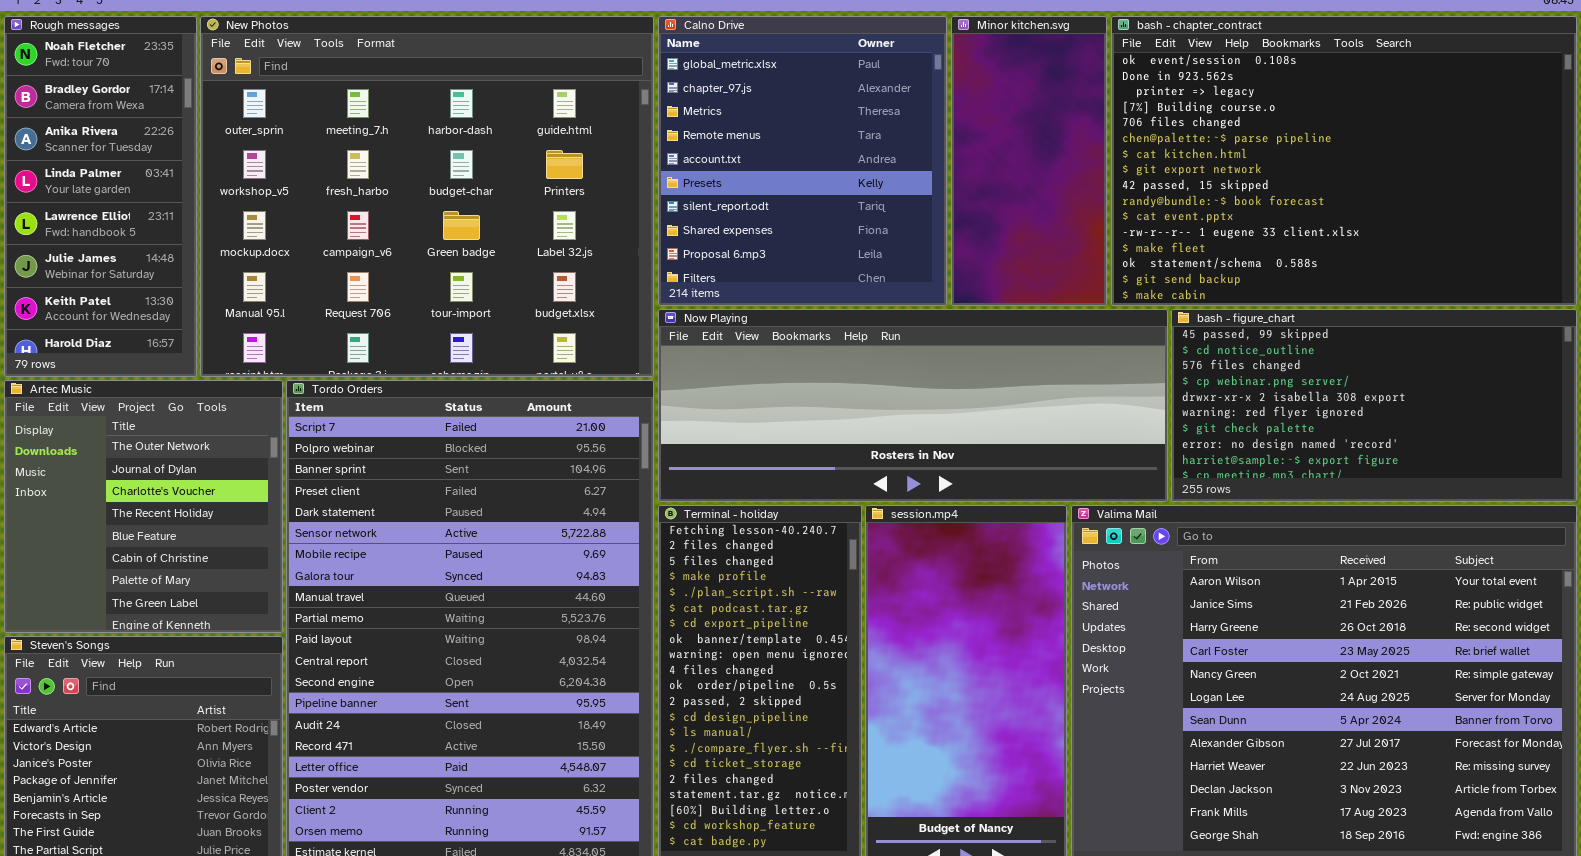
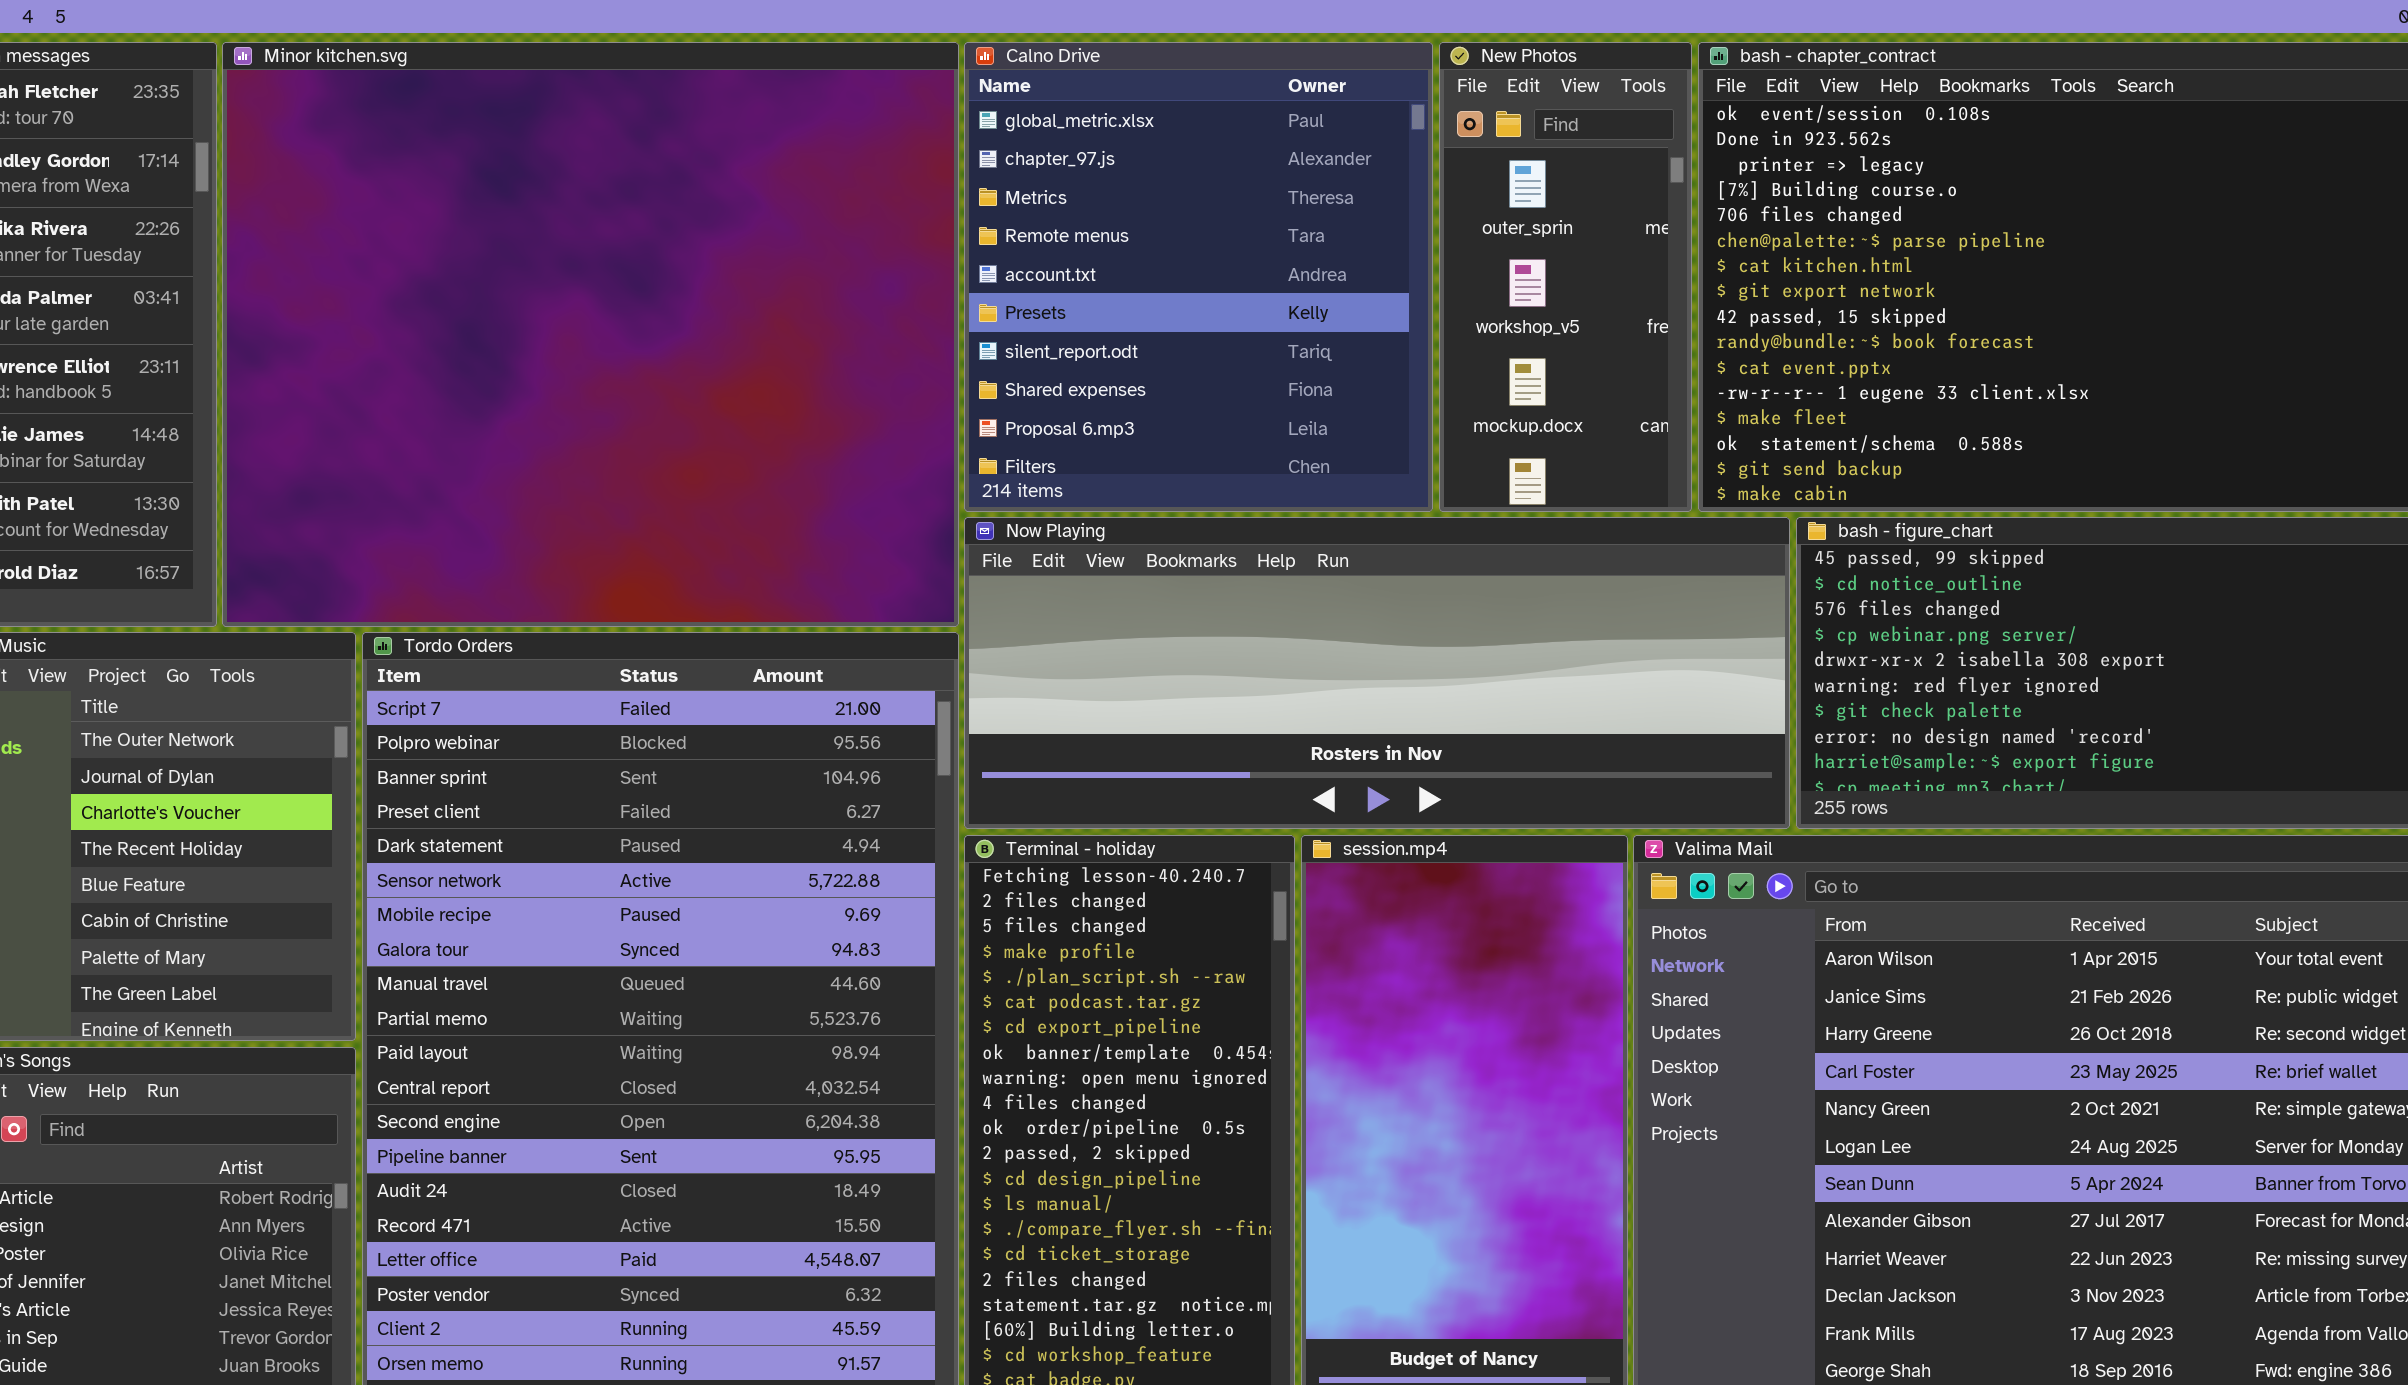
New Photos: [200,16,654,377] -> [1439,42,1692,512], moved, resized
Minor kitchen.svg: [951,16,1107,306] -> [222,42,959,627], moved, resized

